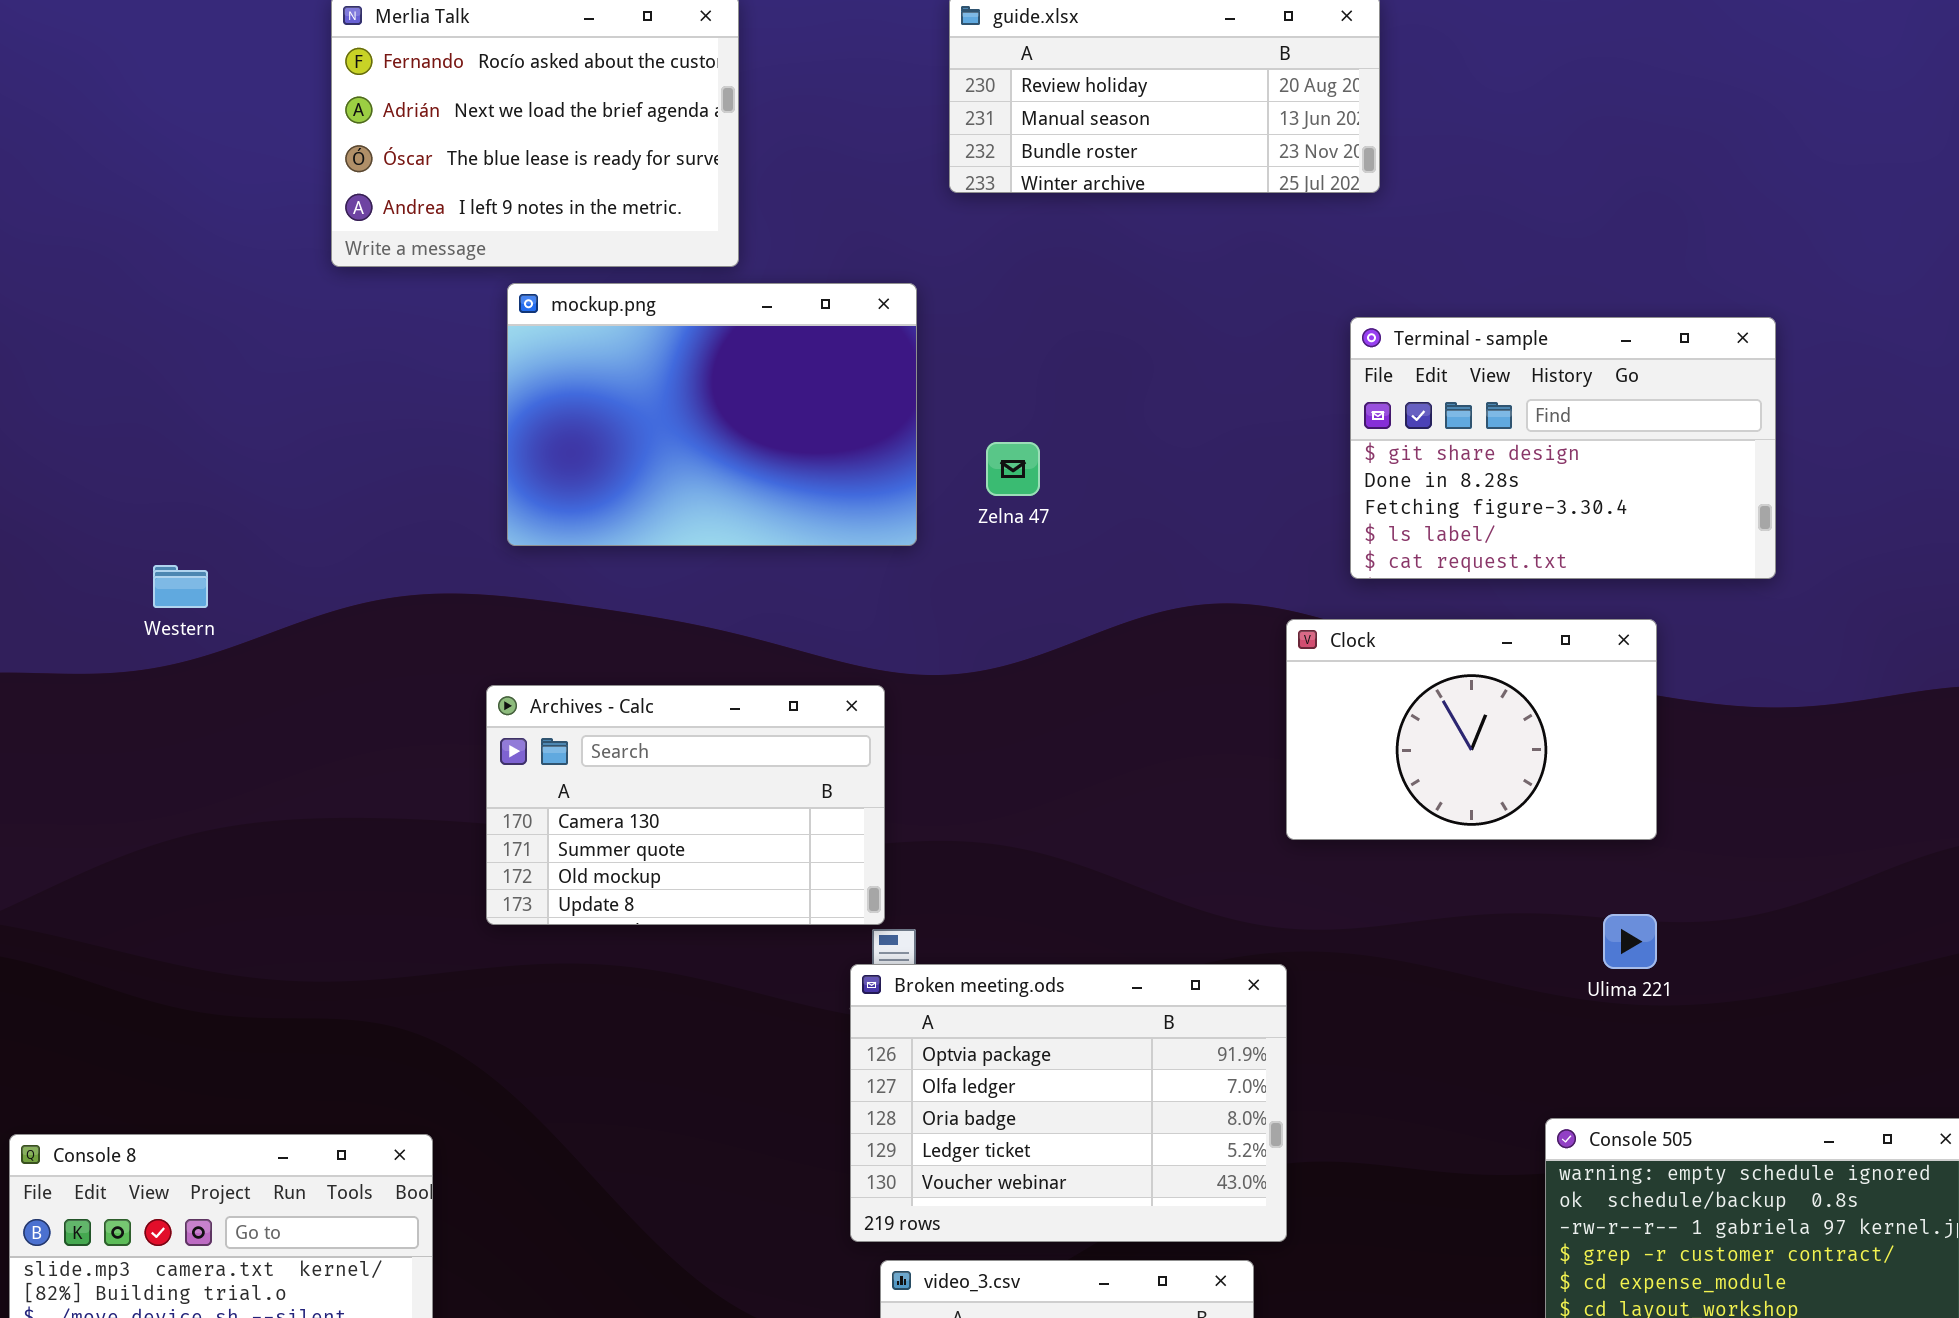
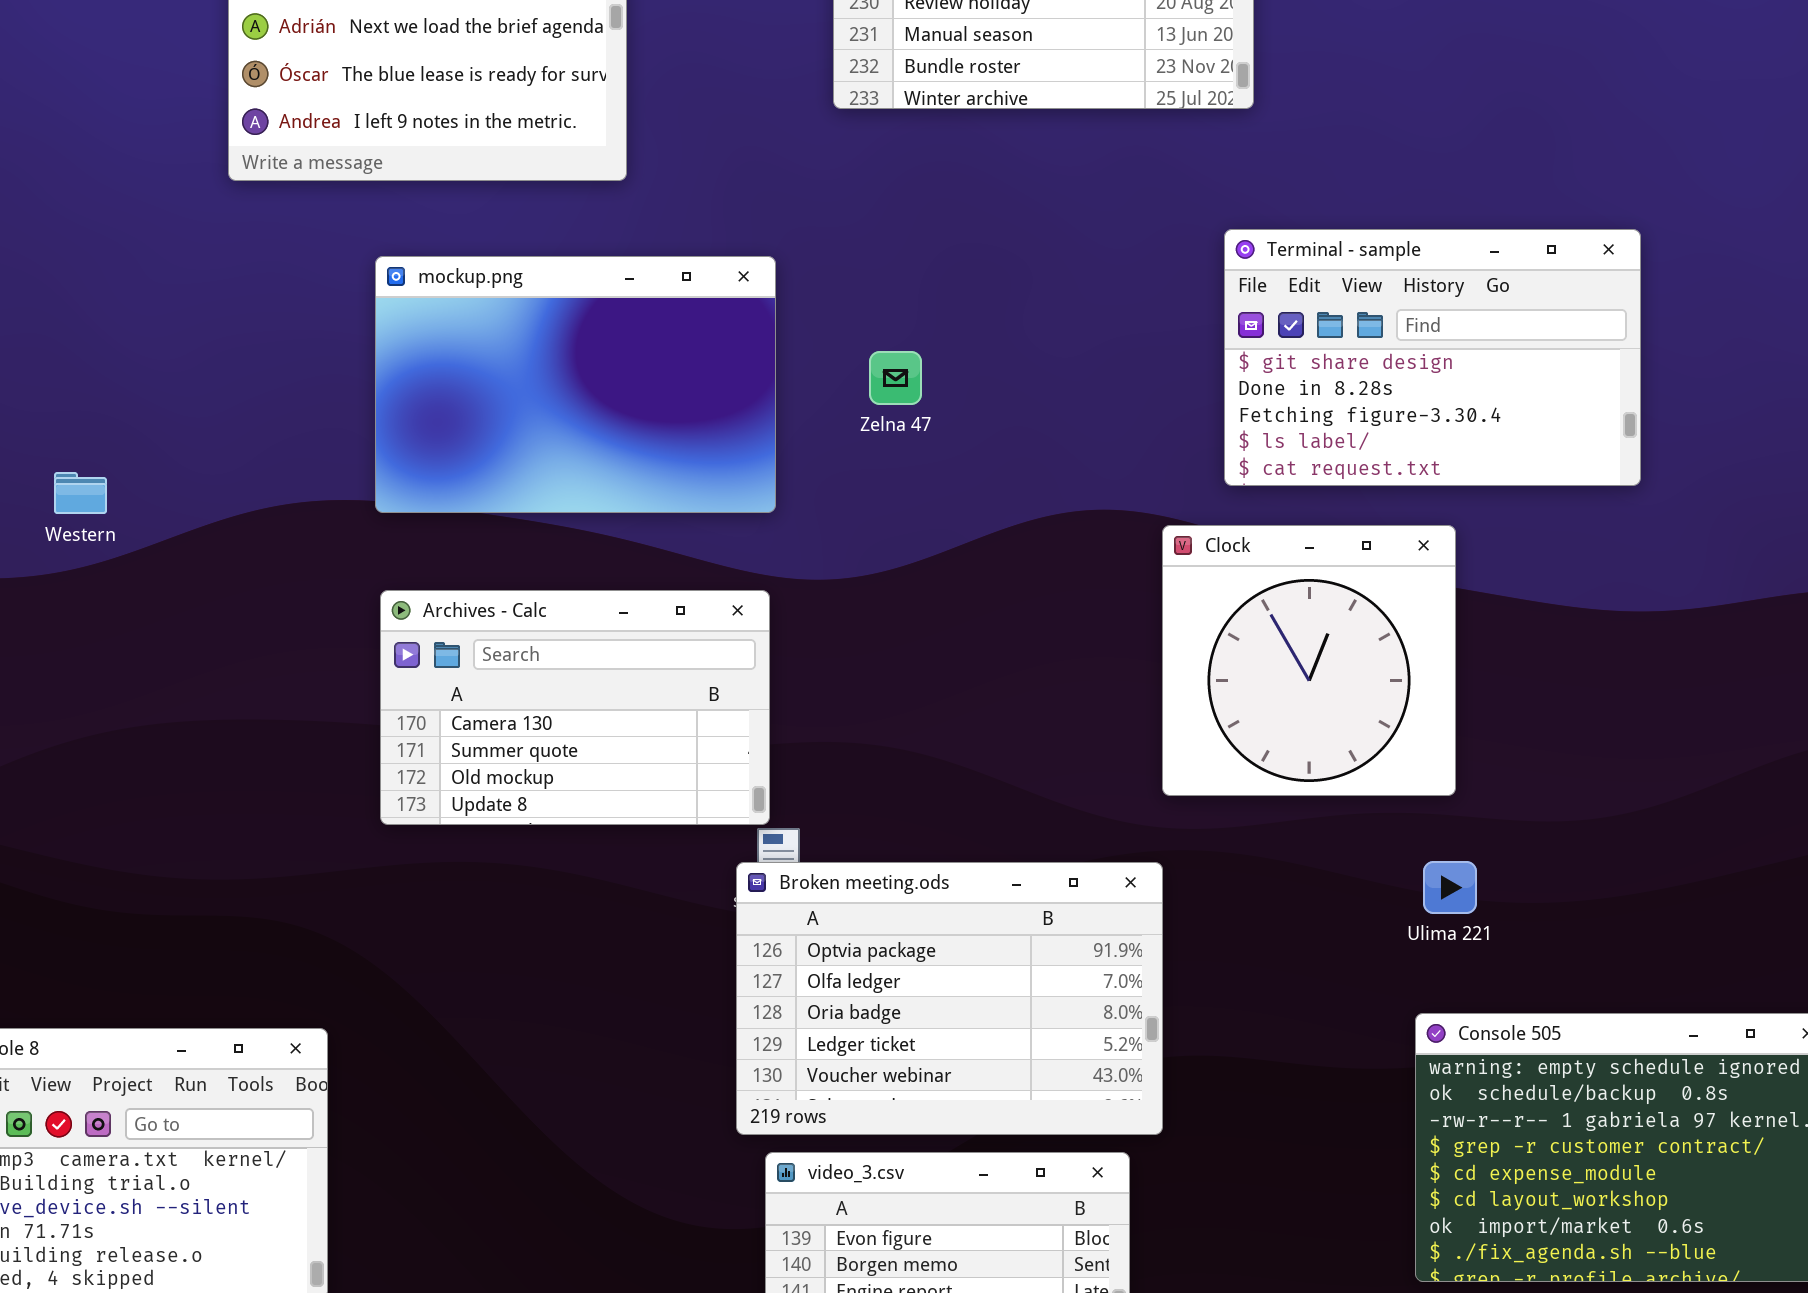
mockup.png: [507,283,917,546] -> [375,256,776,513], moved
Clock: [1286,619,1657,840] -> [1162,525,1456,796], resized
Ulima 221: [1603,914,1657,969] -> [1423,861,1477,914], moved

